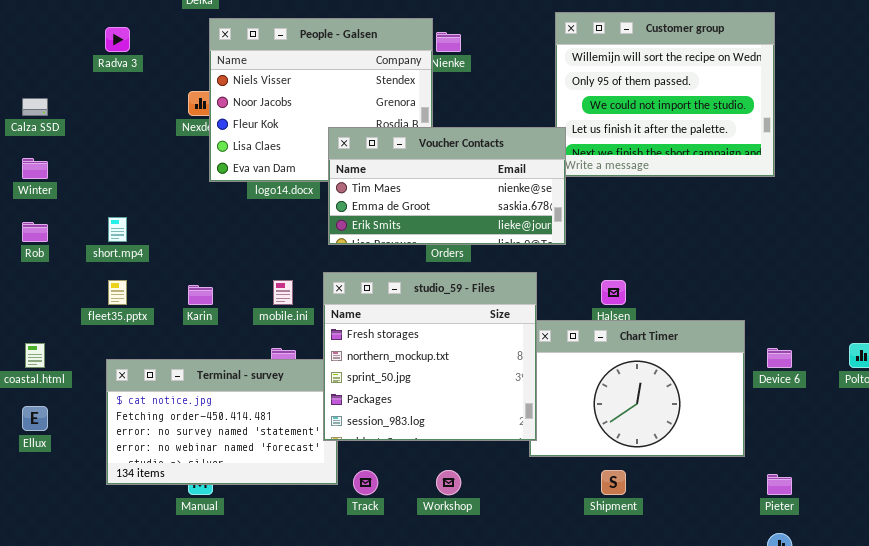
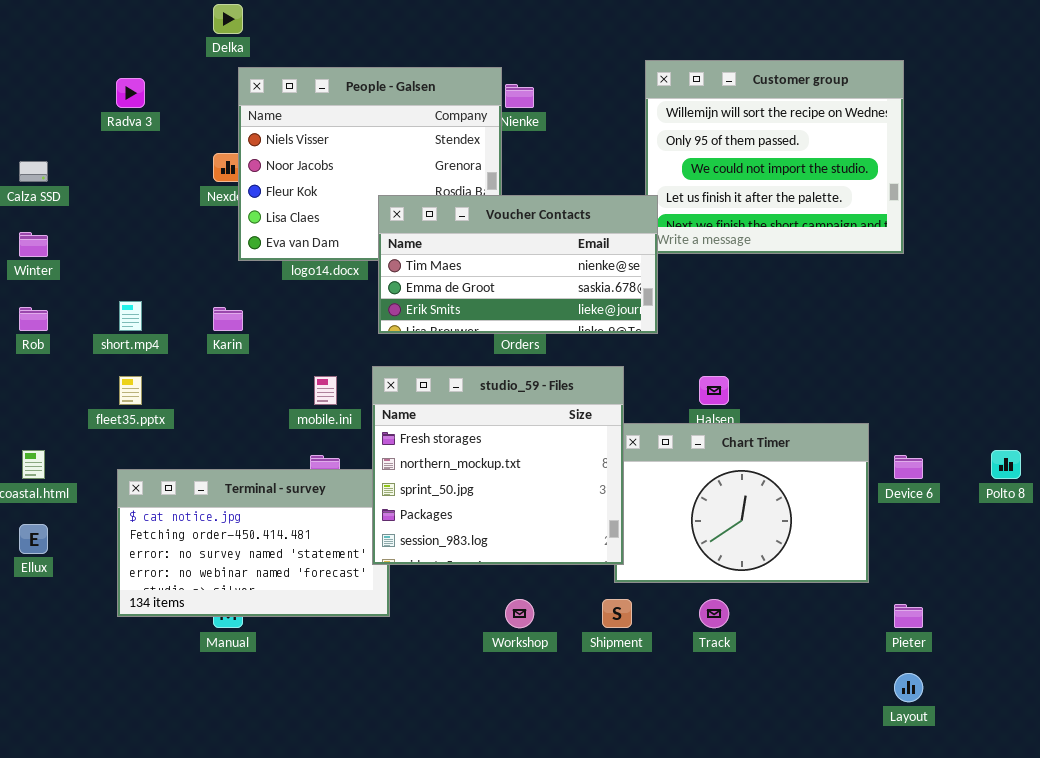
Karin: [188,285,213,305] -> [213,307,243,331], moved
Track: [353,470,378,495] -> [699,599,729,628], moved
Shipment: [601,470,626,495] -> [602,599,632,628], moved

